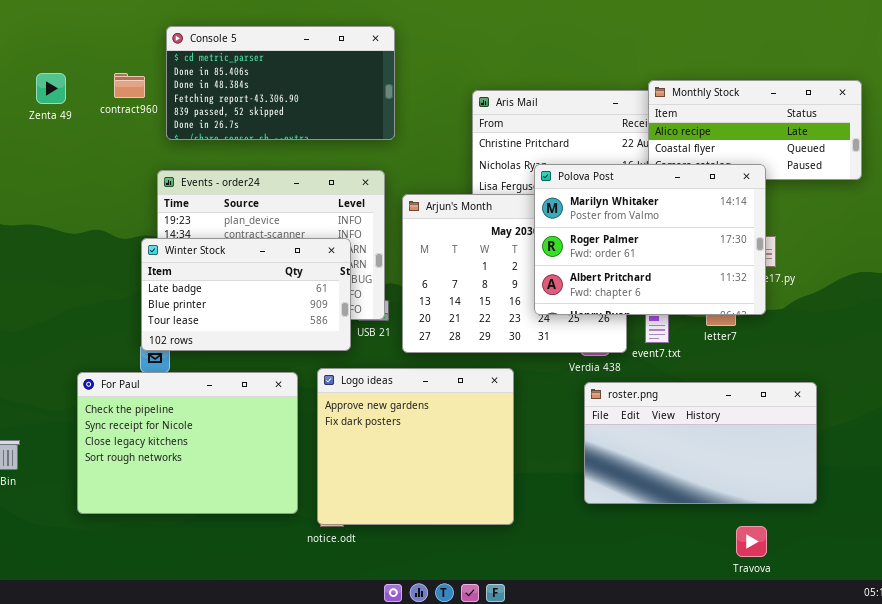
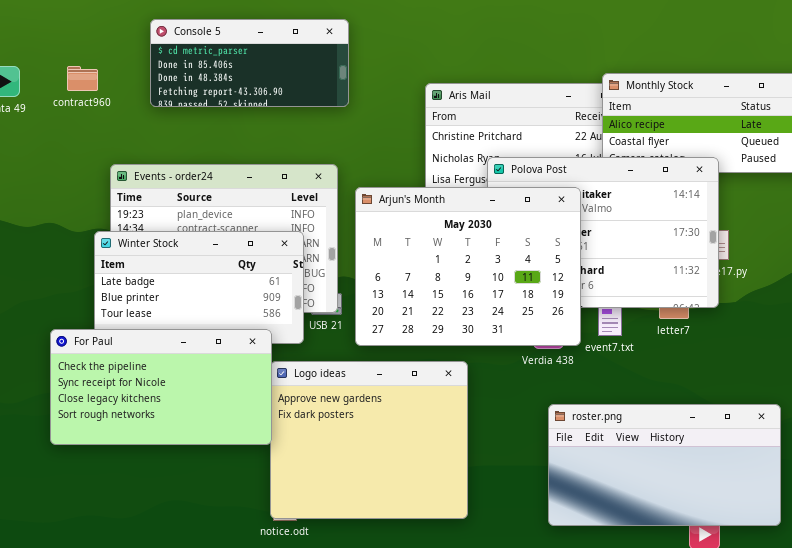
Console 5: [166,26,395,140] -> [150,19,349,107], resized
Arjun's Month: [402,194,627,353] -> [355,187,581,346], raised
For Paul: [77,372,298,514] -> [50,329,272,445], moved, resized
roster.png: [584,382,817,504] -> [548,404,781,526], moved

